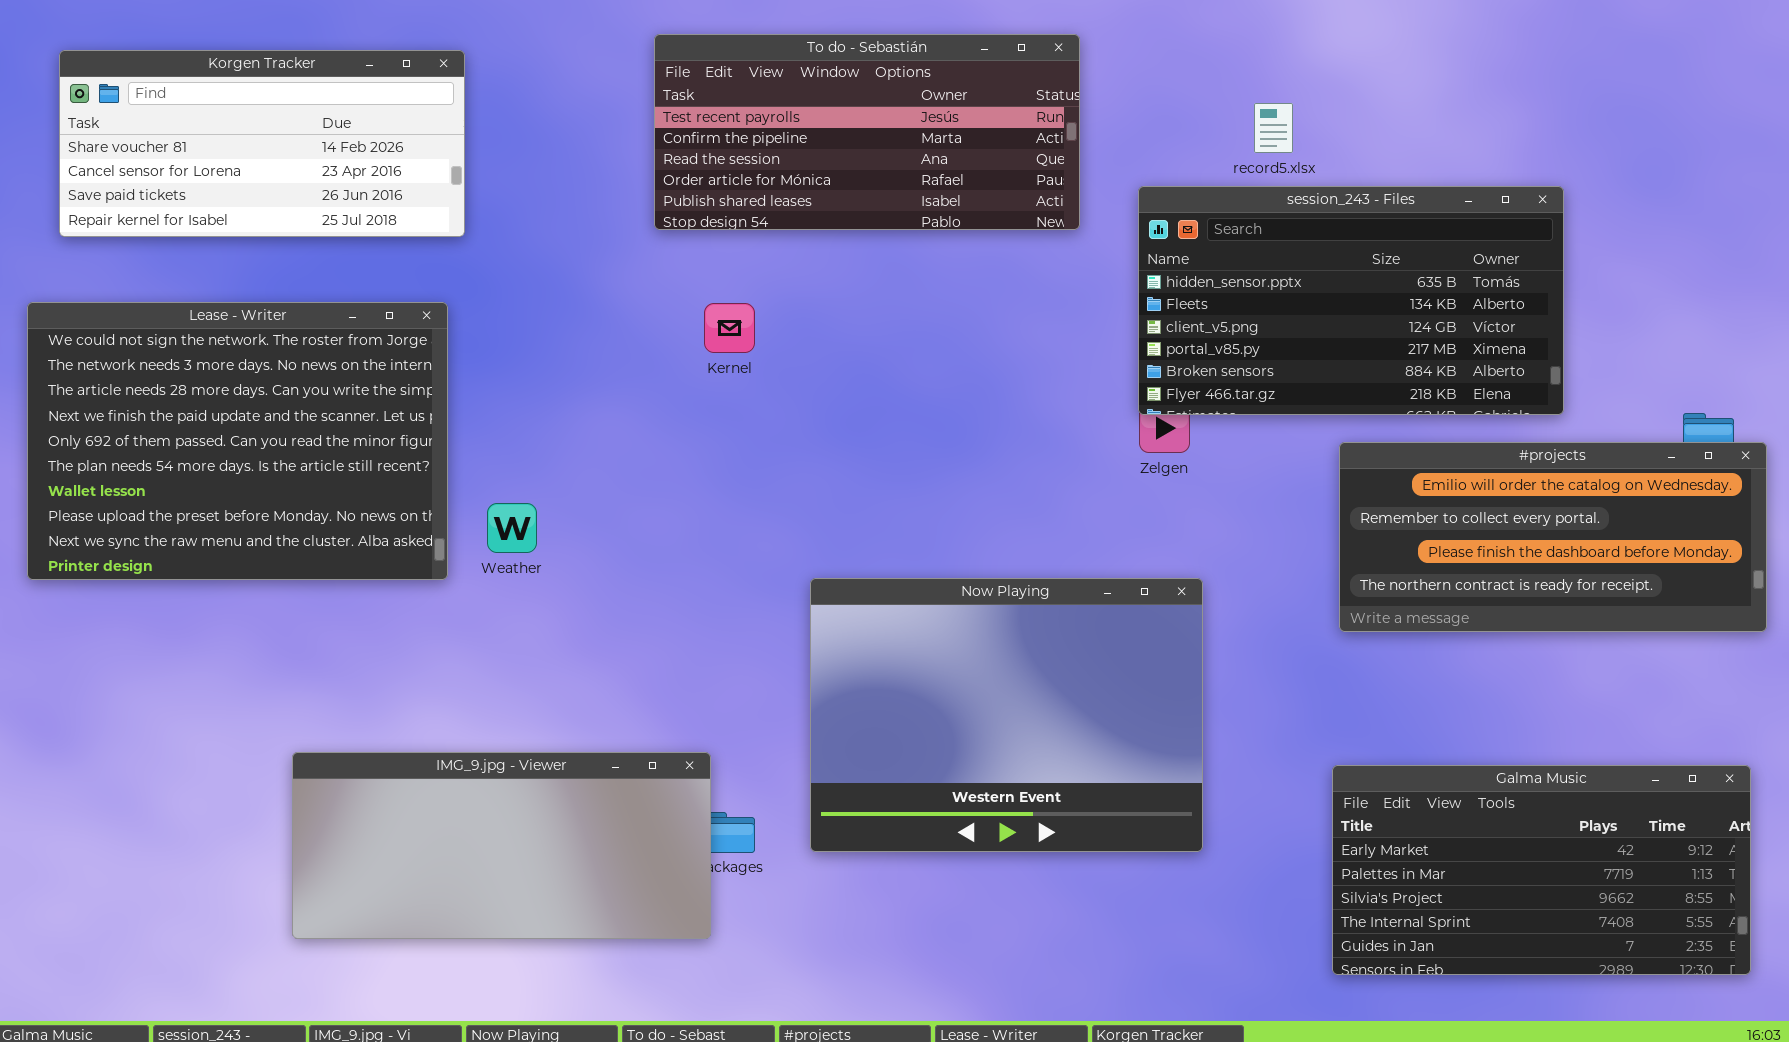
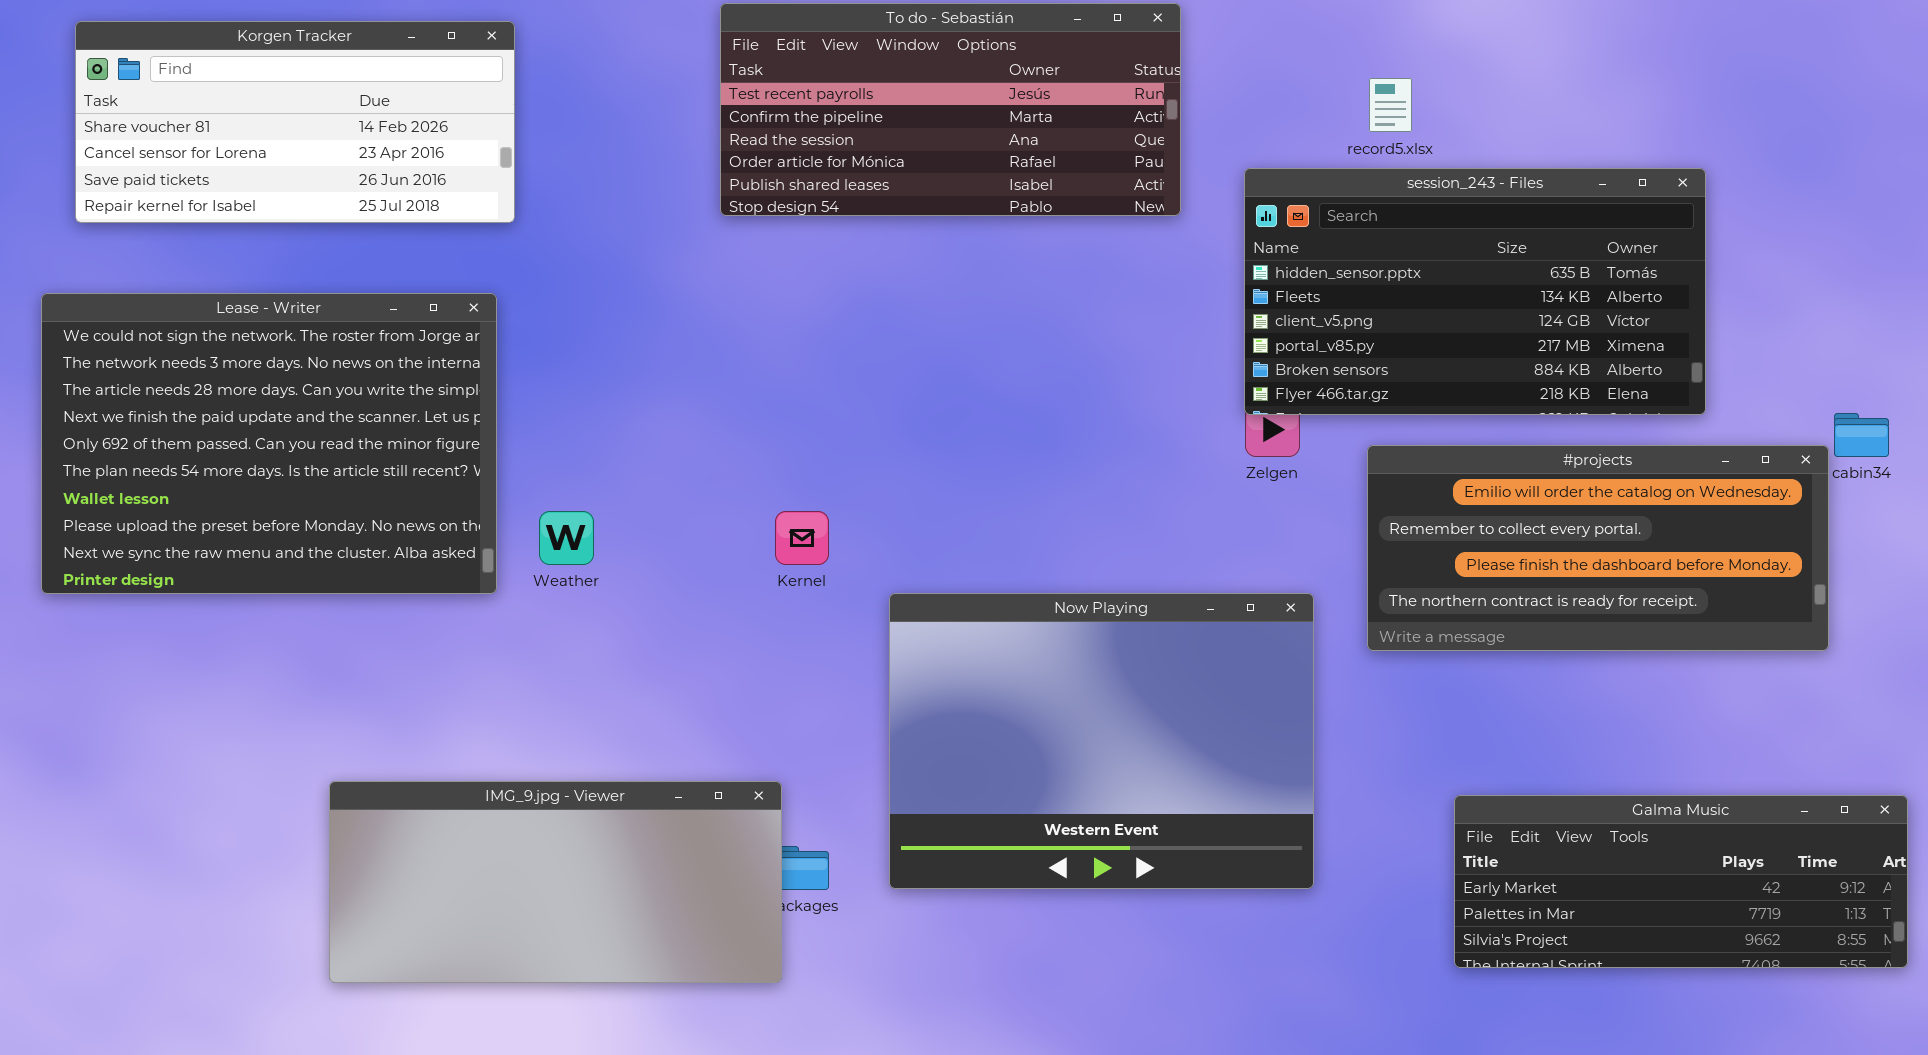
Kernel: [704,303,755,353] -> [775,511,829,565], moved
#projects: [1339,442,1767,632] -> [1367,445,1829,651], moved
Galma Music: [1332,765,1751,975] -> [1454,795,1908,968], resized

